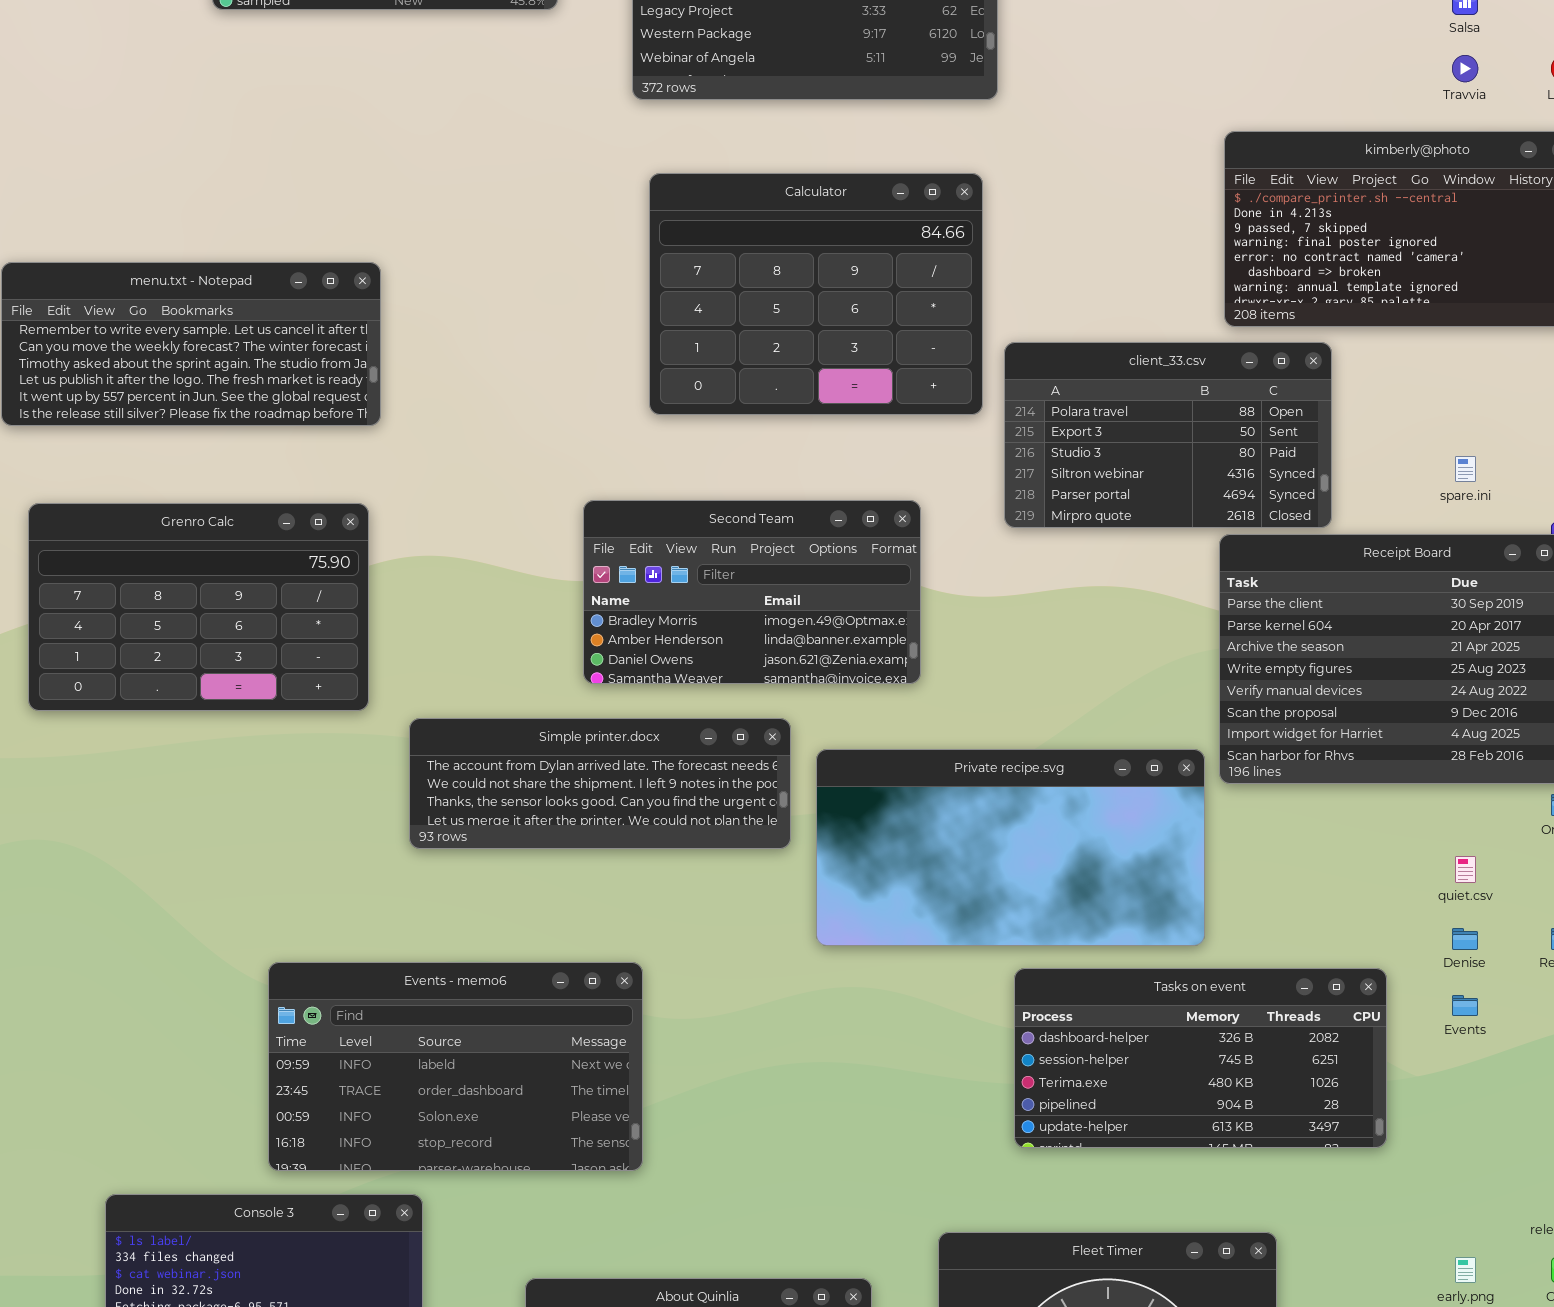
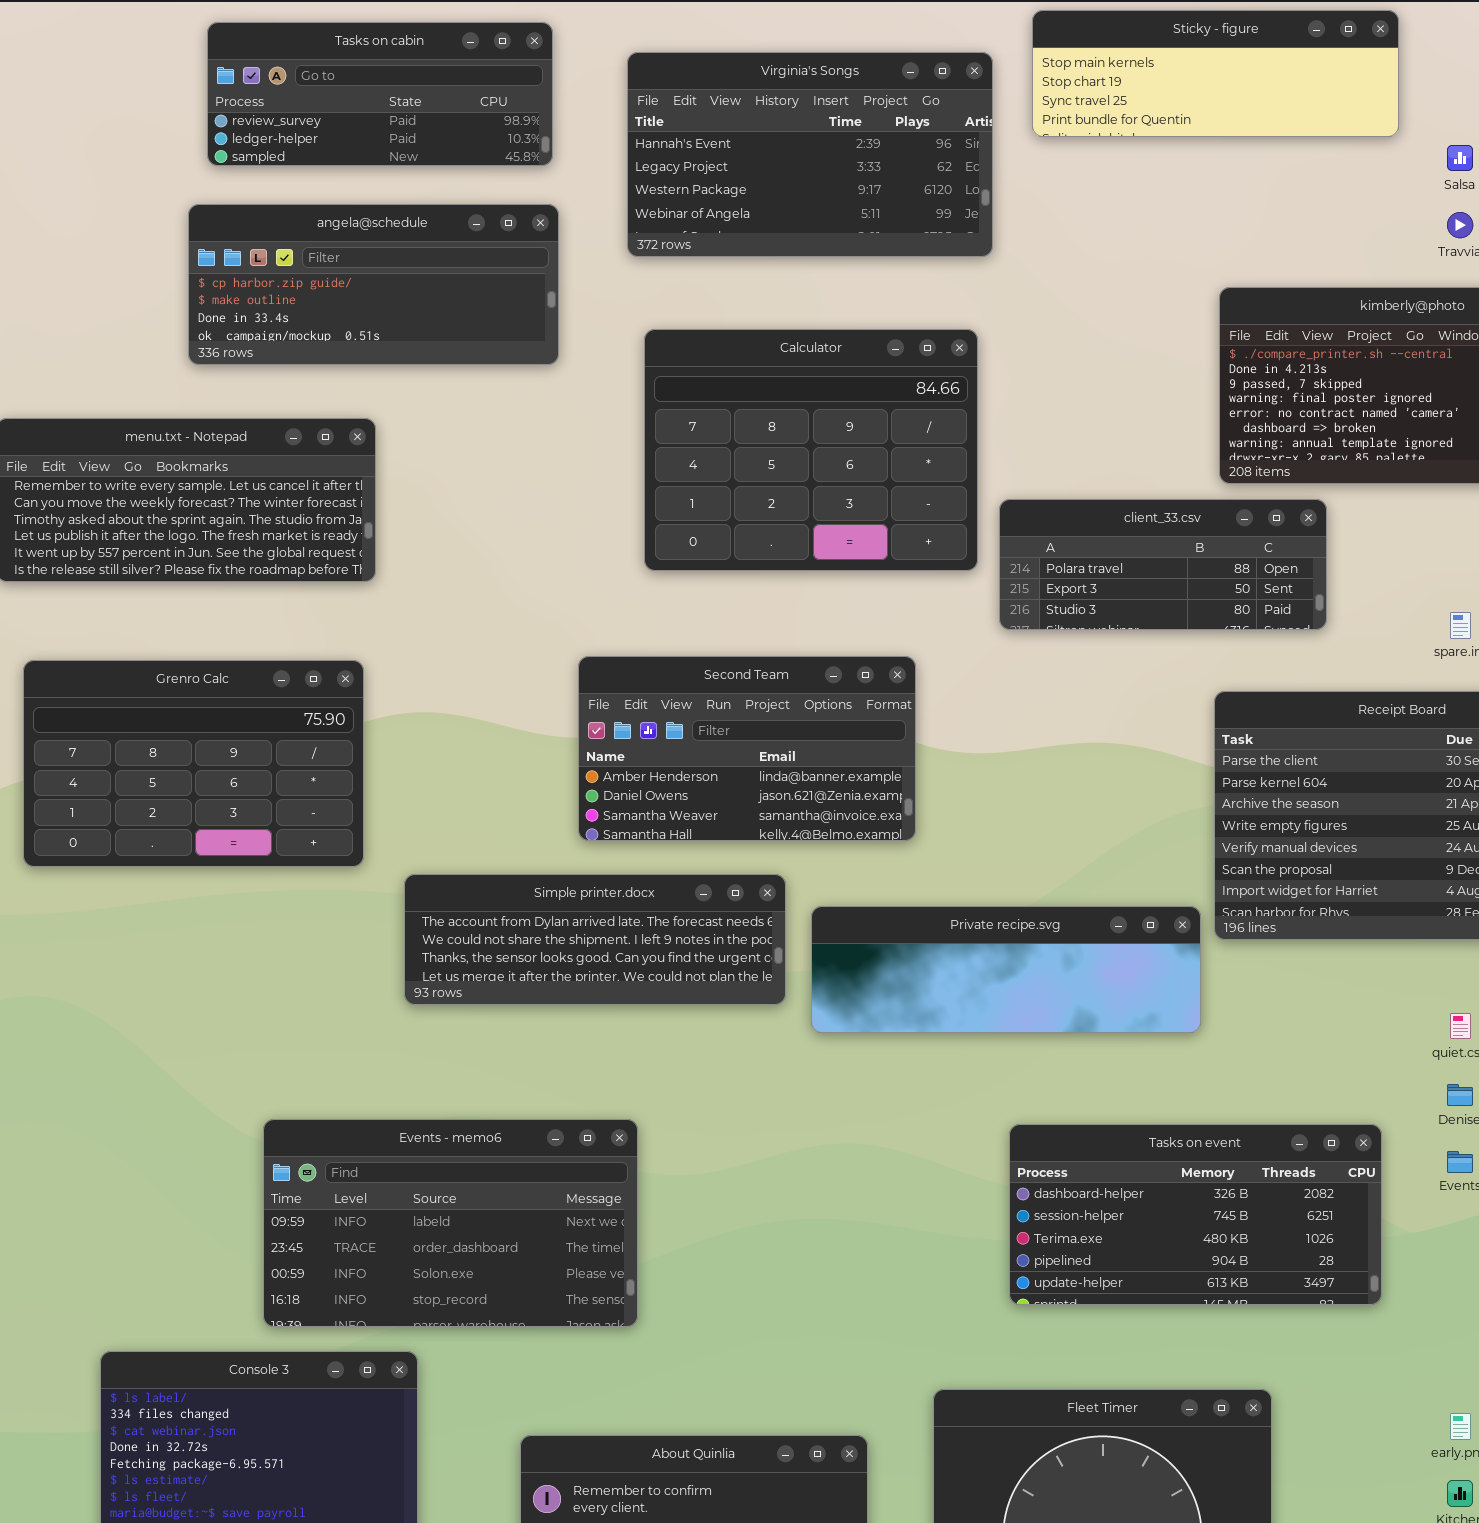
angela@schedule: none -> [188,204,559,365], opened
client_33.csv: [1004,342,1332,528] -> [999,499,1327,630], resized
Second Team: [583,500,921,684] -> [578,656,916,841], scrolled down 1 row
Private recipe.svg: [816,749,1205,946] -> [811,906,1201,1033], resized

